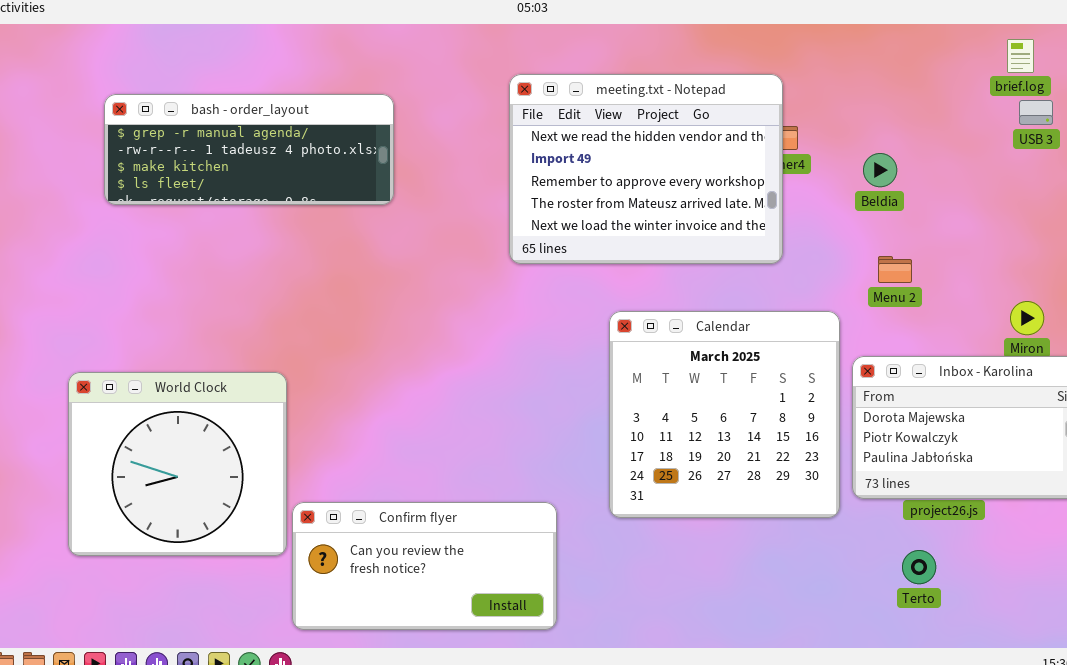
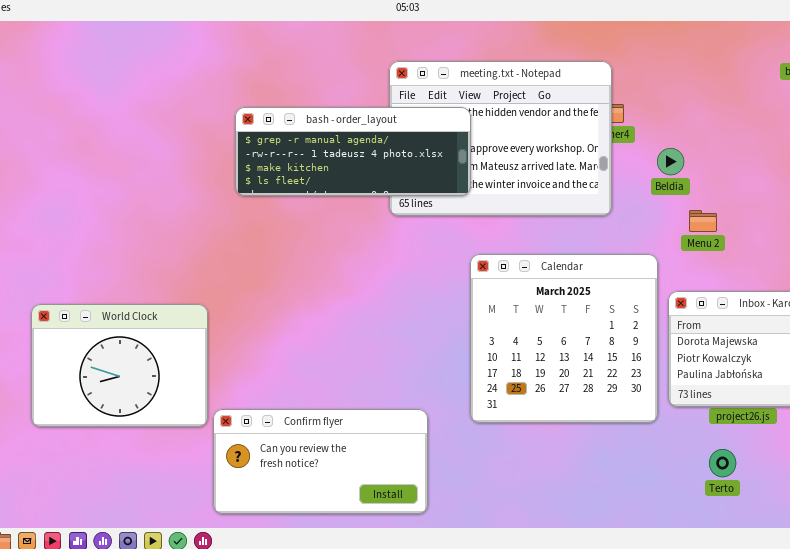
bash - order_layout: [104,94,394,205] -> [235,107,471,196], moved
Beldia: [863,153,897,187] -> [657,148,684,175], moved
World Clock: [68,372,287,556] -> [31,304,208,427], resized

